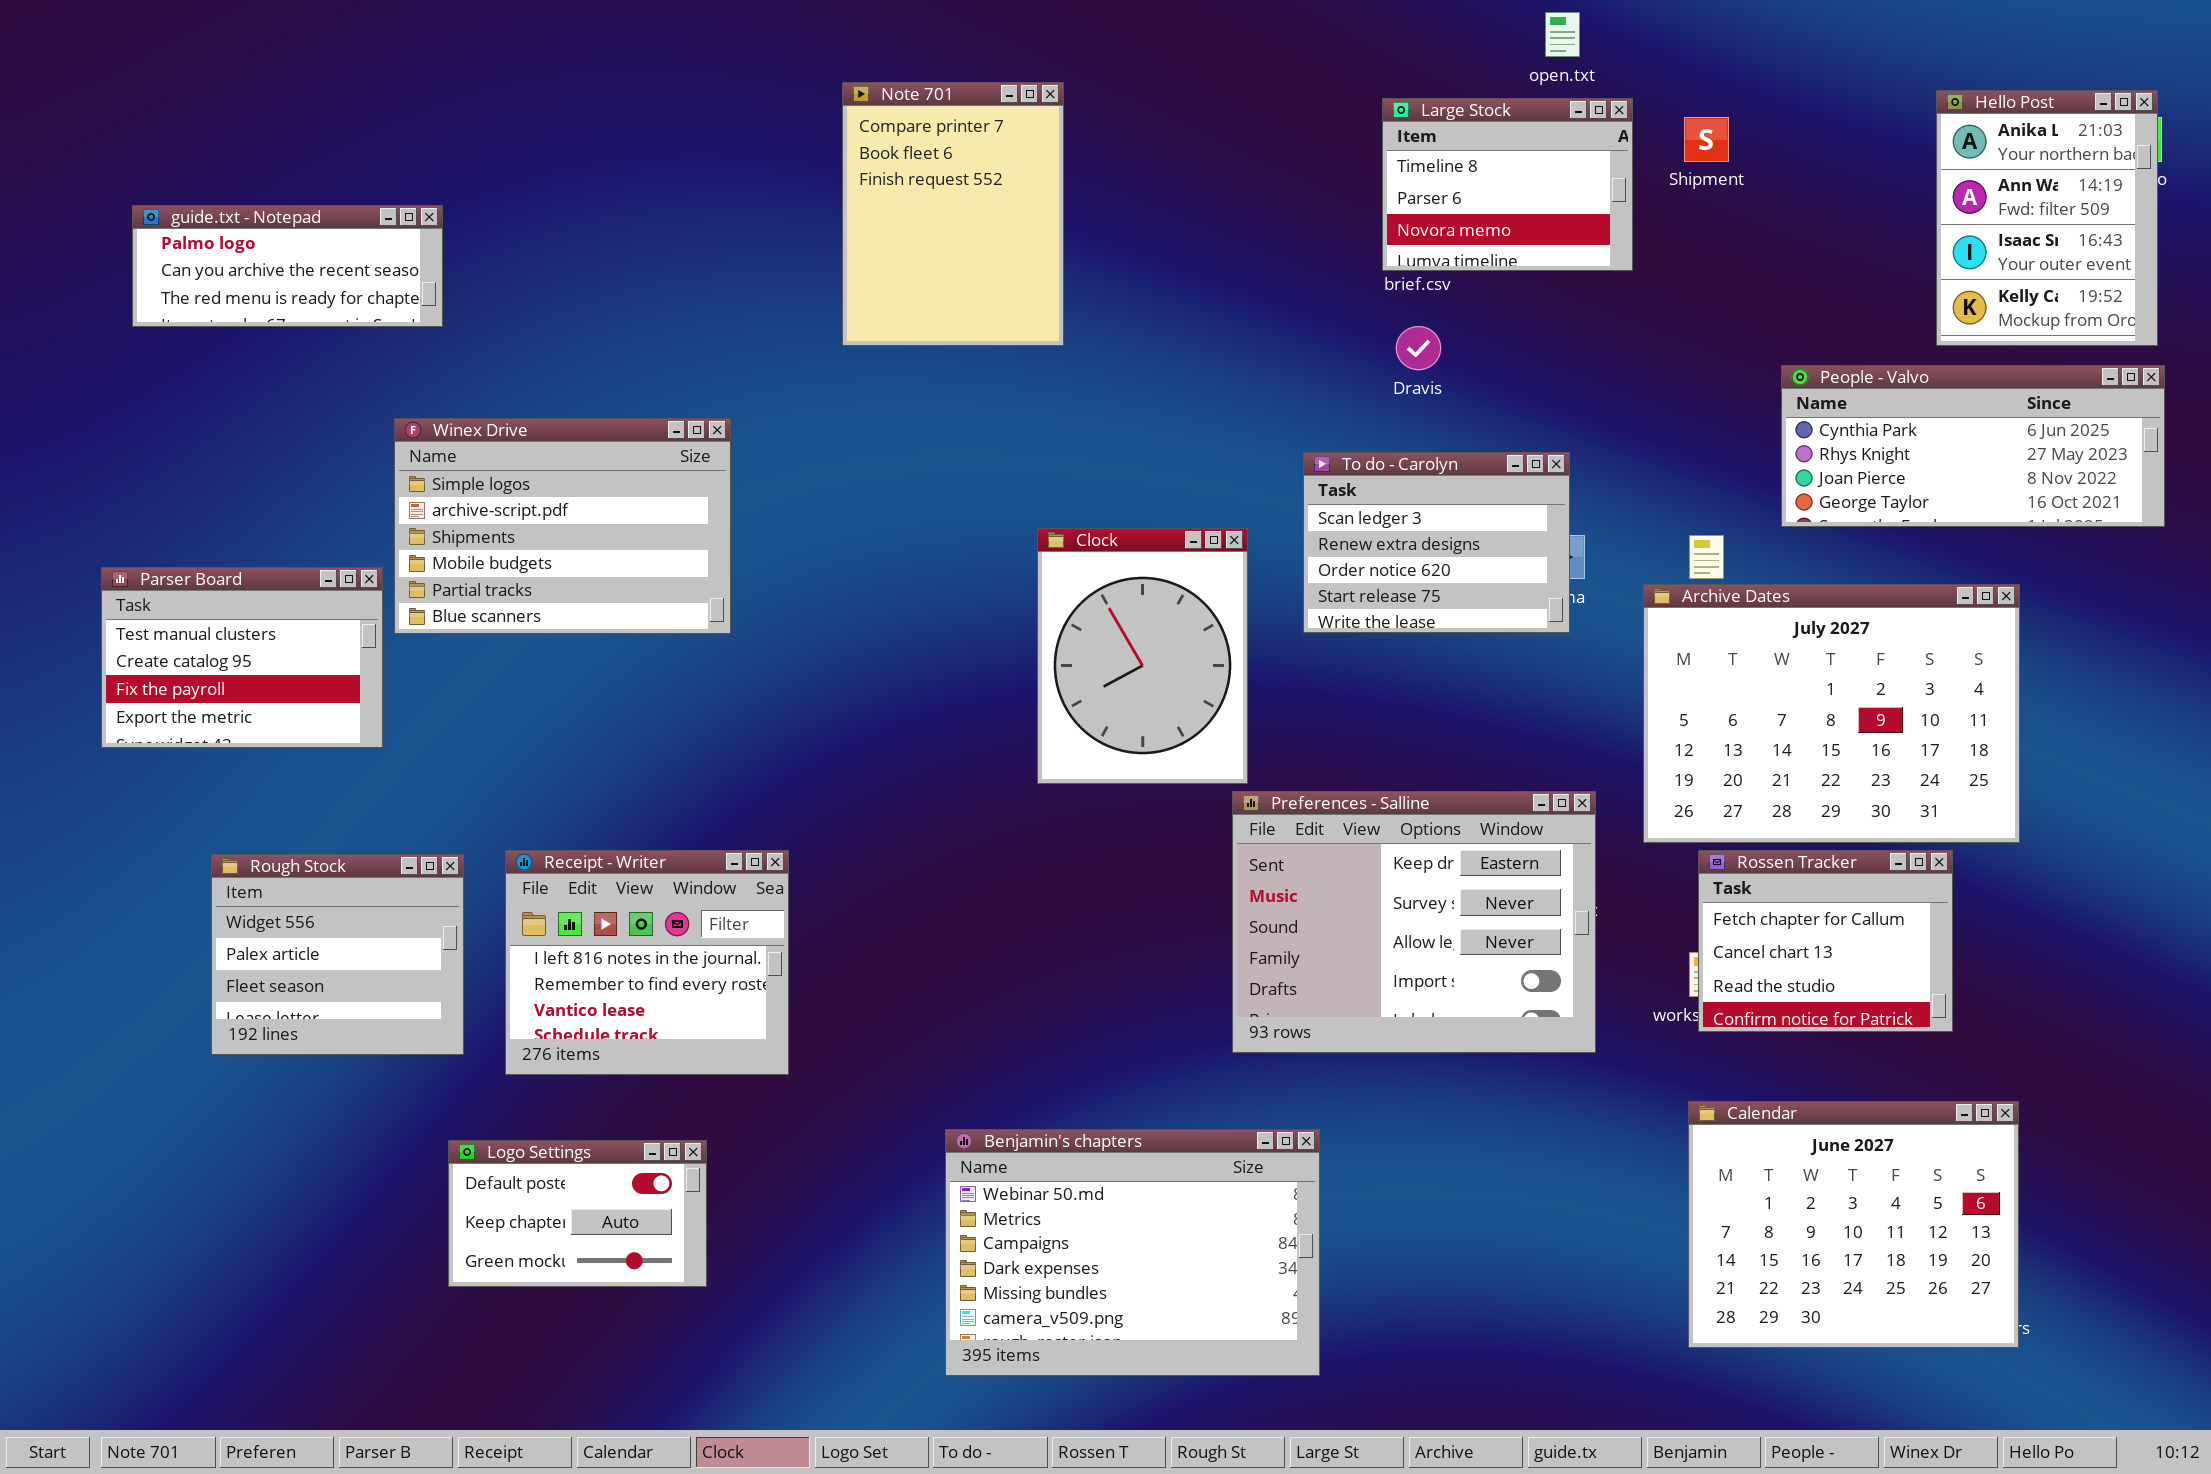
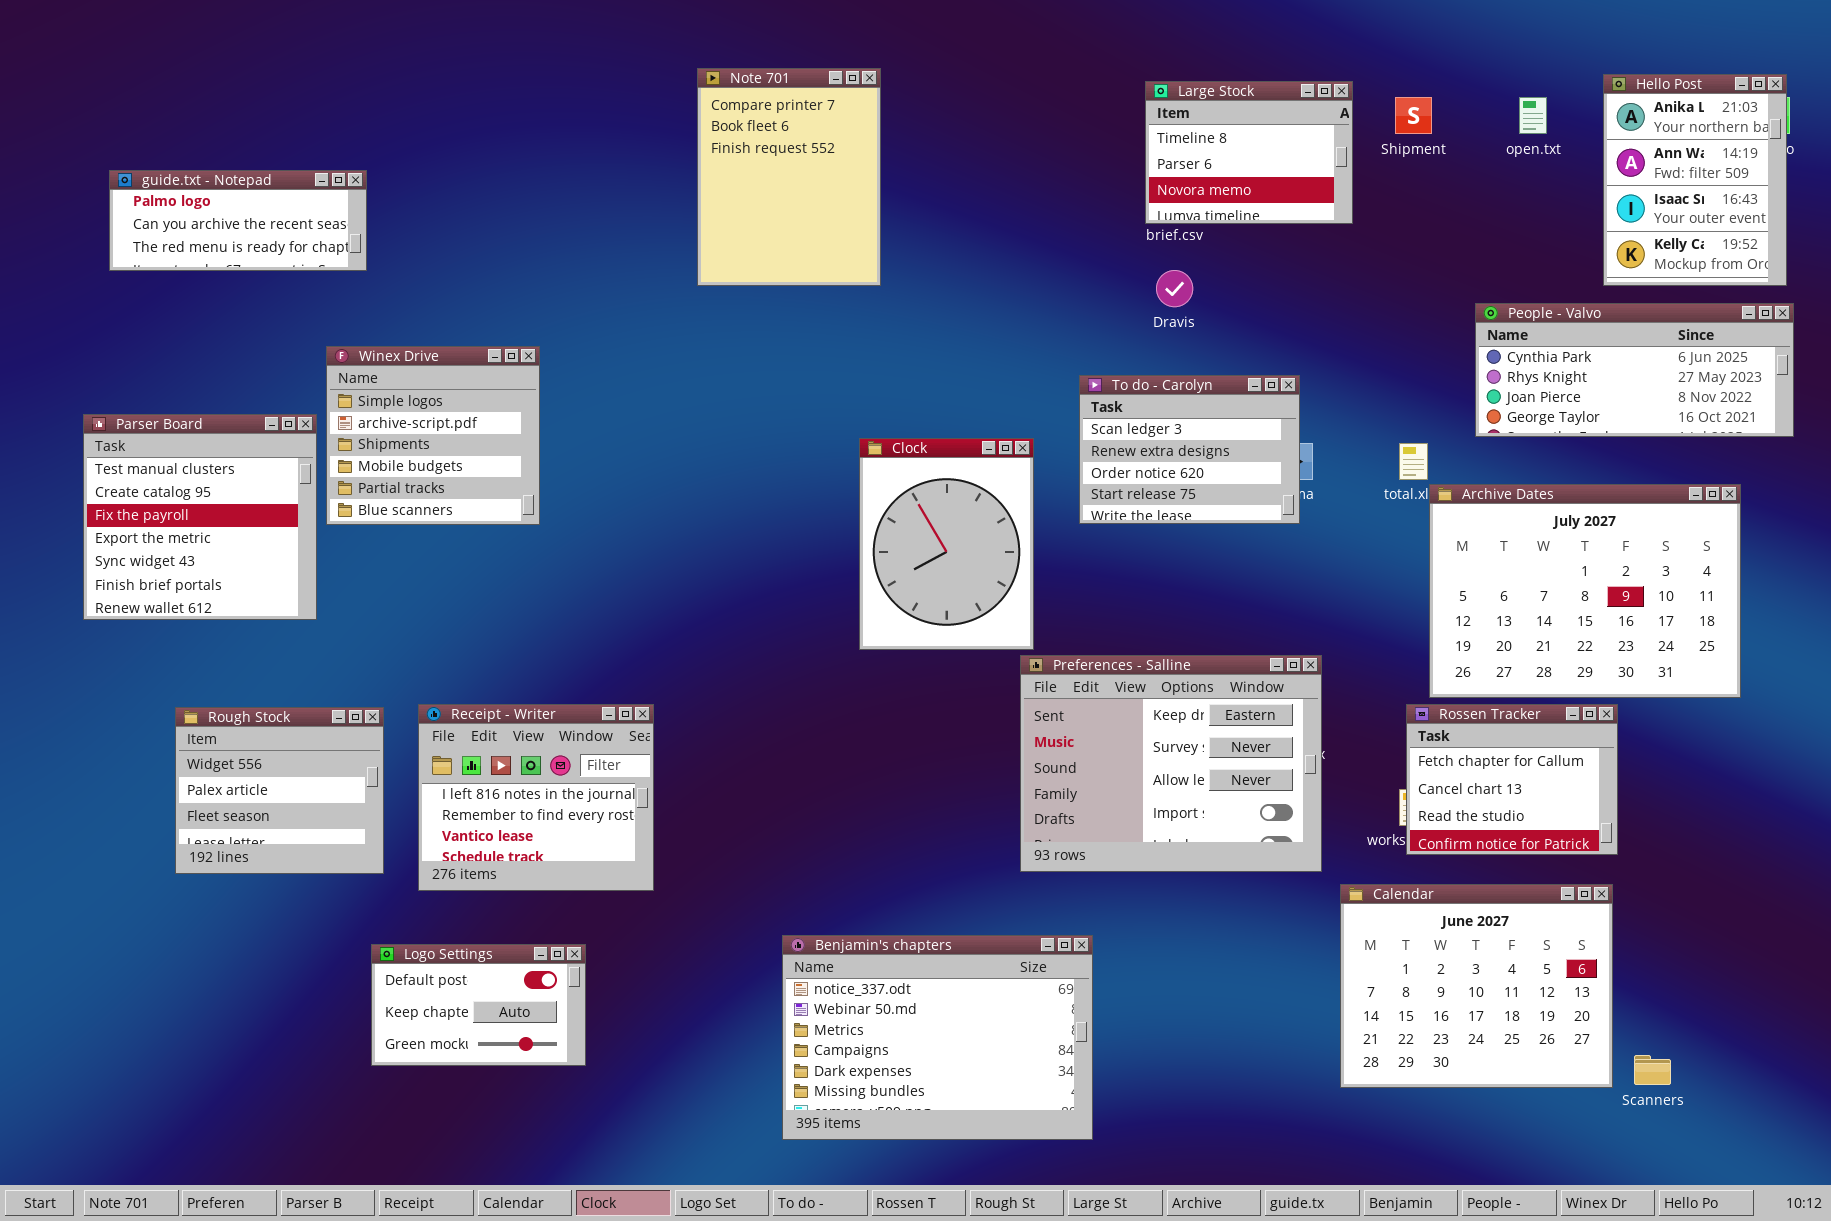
open.txt: [1545,12,1580,57] -> [1519,97,1547,134], moved
Winex Drive: [394,418,731,634] -> [326,346,540,525], resized
Parser Board: [101,567,383,748] -> [83,414,317,620], resized
Archive Dates: [1643,584,2020,843] -> [1429,484,1741,698], moved
Calendar: [1688,1101,2019,1348] -> [1340,884,1613,1088], moved
Benjamin's chapters: [945,1129,1320,1376] -> [782,935,1093,1140], scrolled up 1 row

